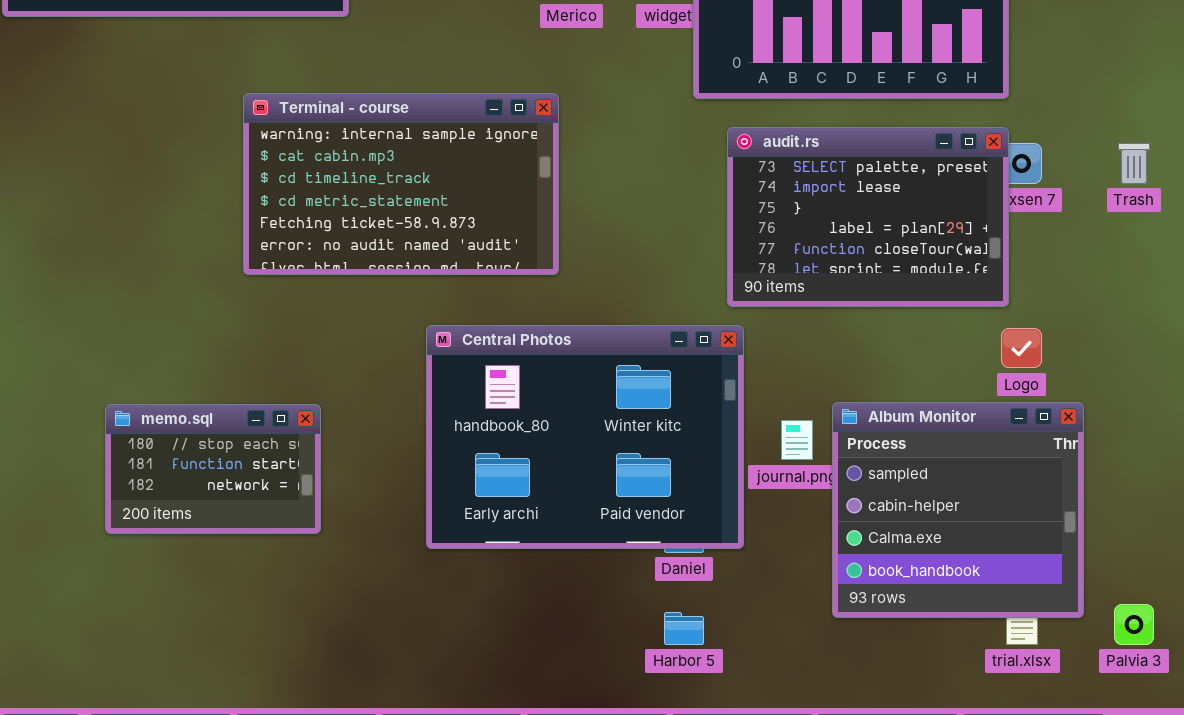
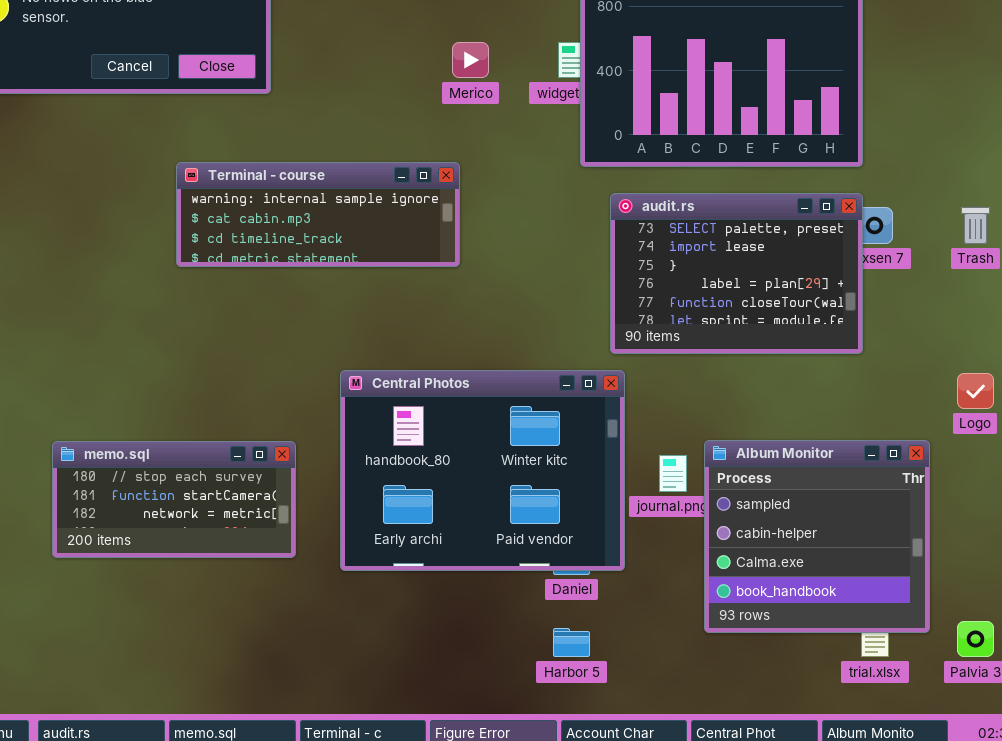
Terminal - course: [243,93,559,275] -> [176,162,460,267], resized
Logo: [1001,328,1042,368] -> [957,373,994,409], moved
memo.sql: [105,404,321,534] -> [52,441,296,558], resized

